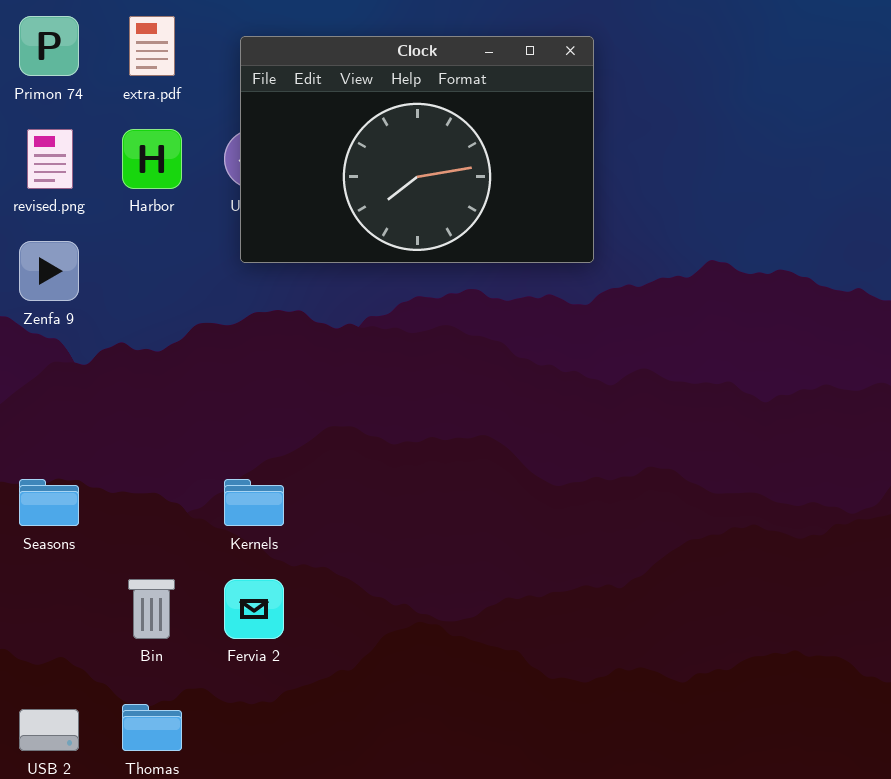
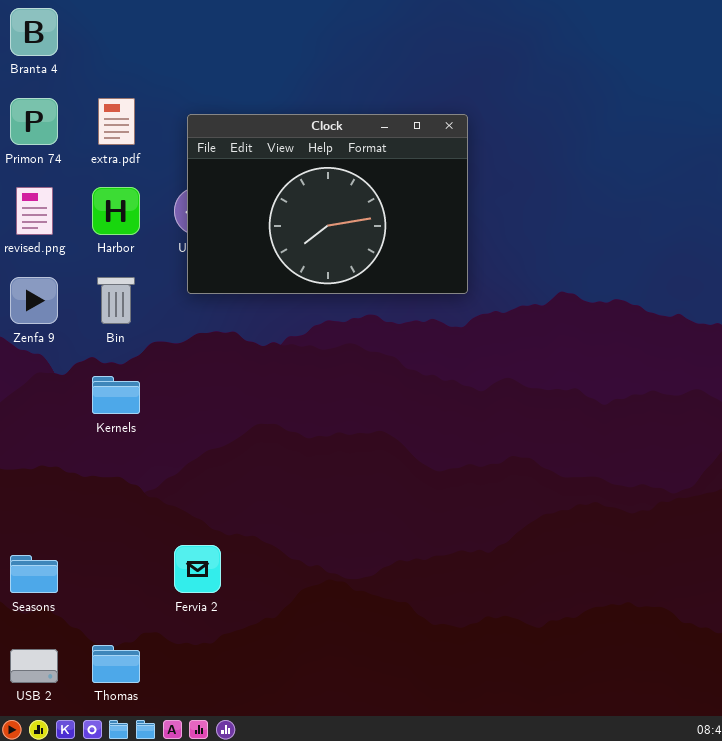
Seasons: [19,479,79,526] -> [10,555,58,593], moved
Kernels: [224,479,284,526] -> [92,376,140,414], moved
Bin: [128,579,175,639] -> [97,277,135,324], moved

